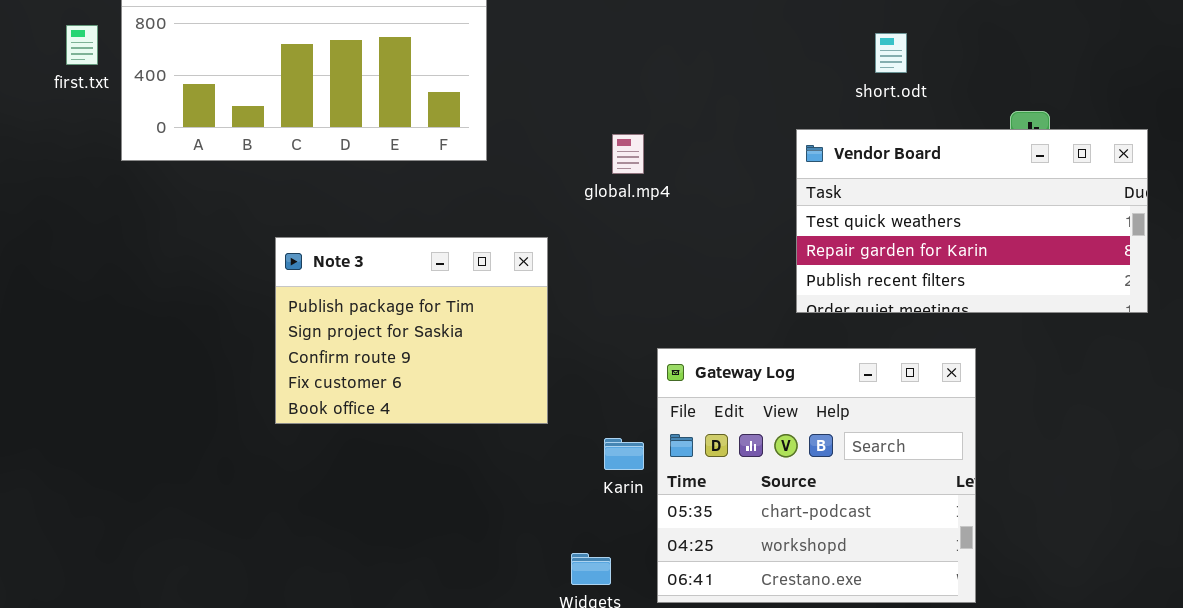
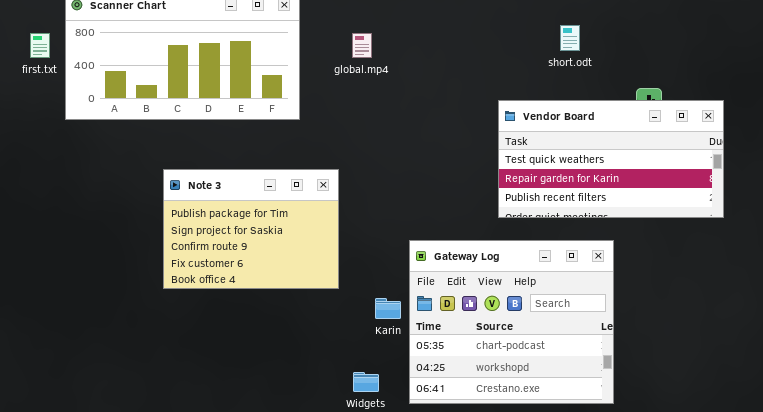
short.odt: [875,33,907,73] -> [560,25,580,51], moved
global.mp4: [612,134,644,174] -> [352,33,372,58], moved

